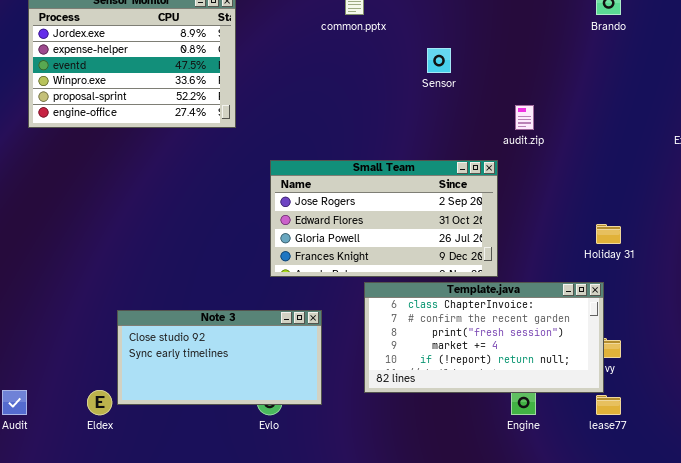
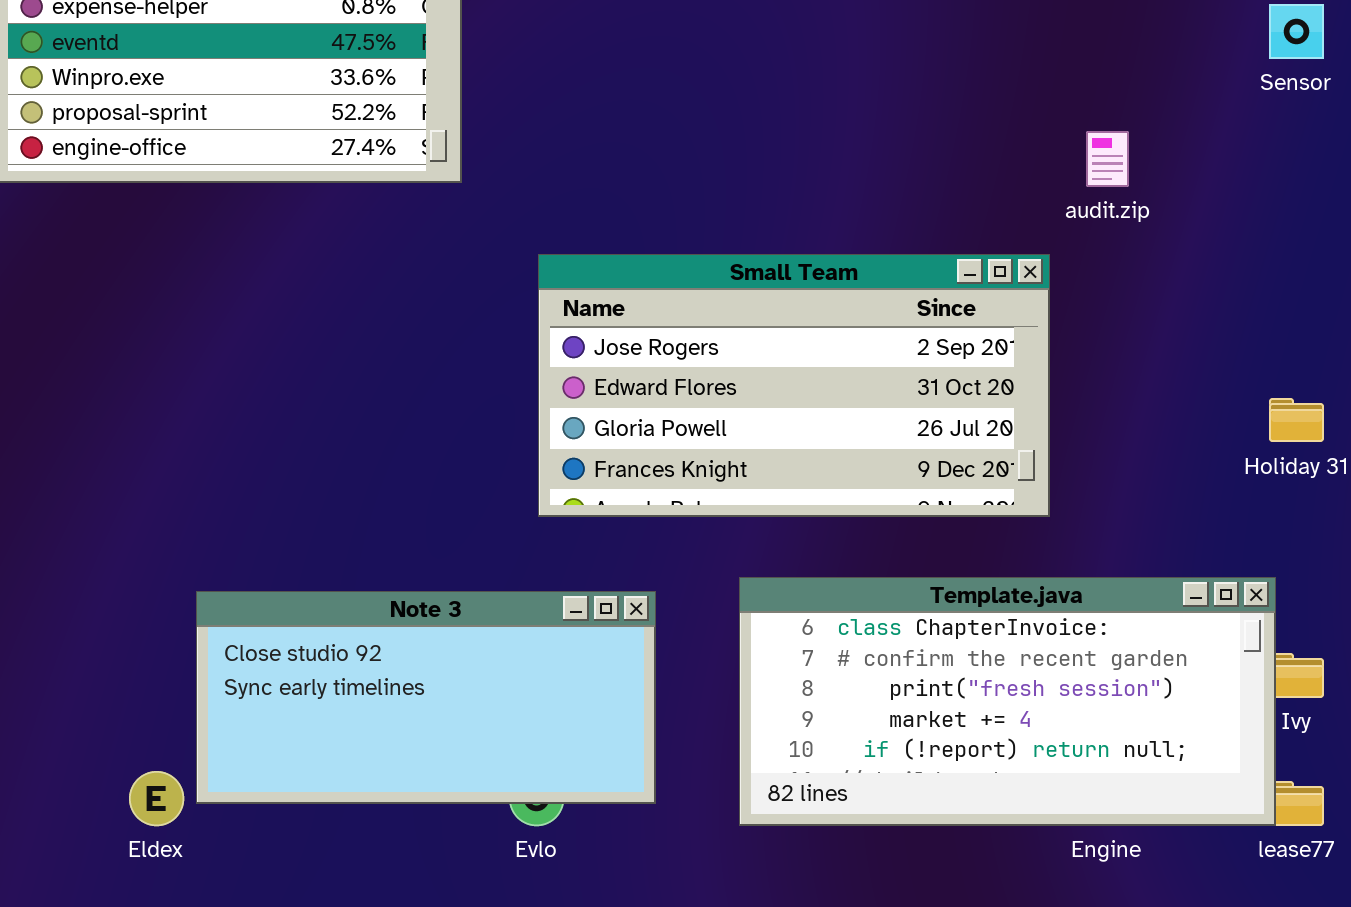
Sensor: [427,48,451,73] -> [1269,4,1324,59], moved
Template.java: [364,282,604,393] -> [739,577,1276,826], moved

